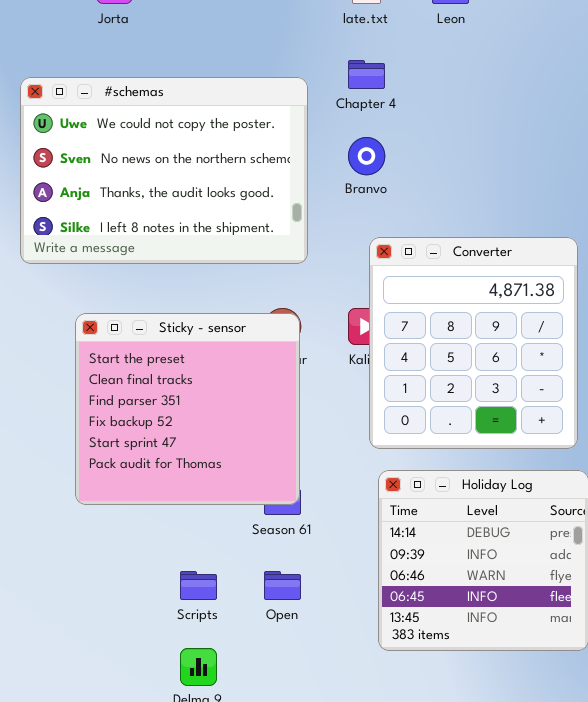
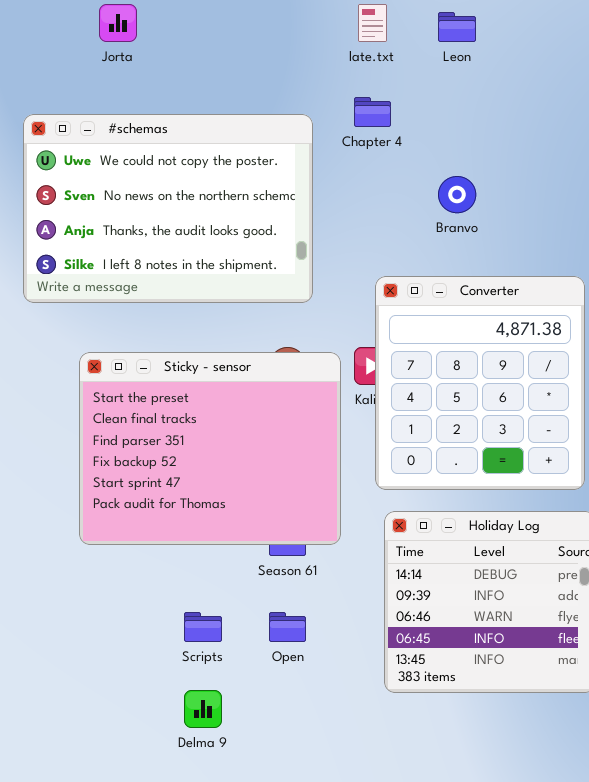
Branvo: [348,137,385,175] -> [438,176,476,213], moved
Sticky - sensor: [75,313,300,505] -> [79,352,341,545], resized

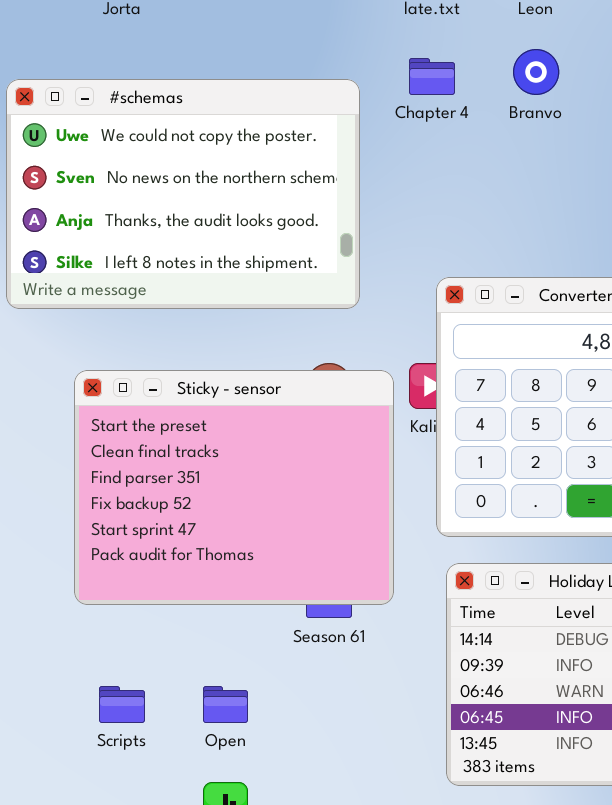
Branvo: [438,176,476,213] -> [513,49,559,95], moved
Scripts: [184,612,222,642] -> [99,686,145,723], moved
Open: [269,612,306,642] -> [203,686,248,723], moved

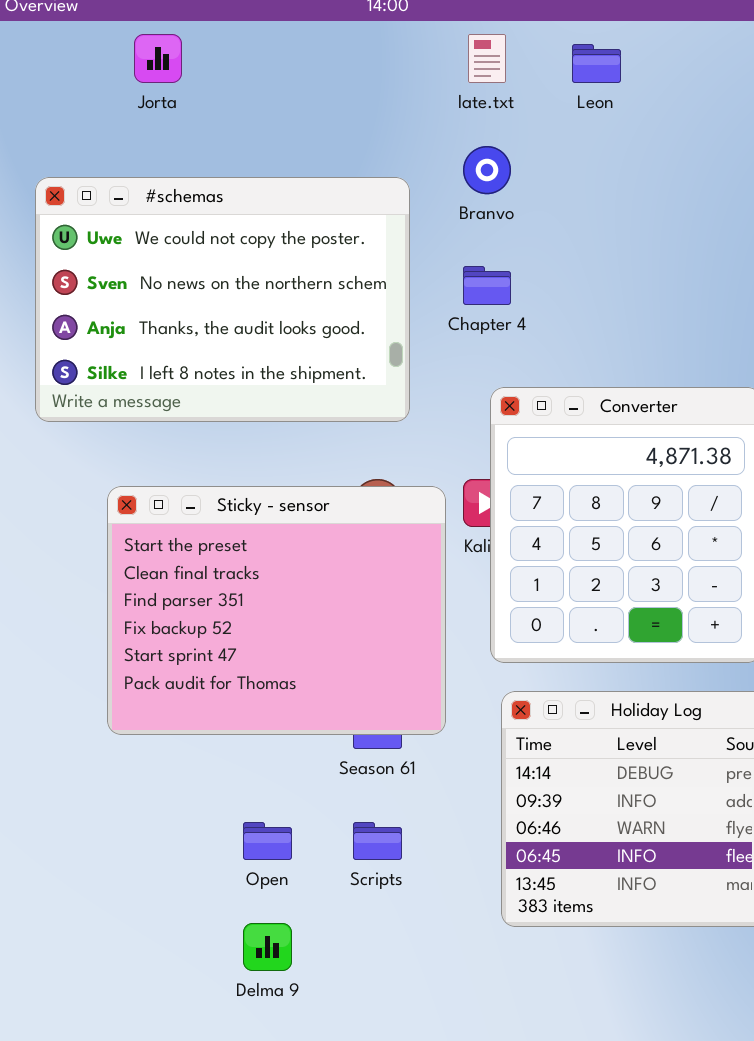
Branvo: [513,49,559,95] -> [463,146,511,194], moved
Chapter 4: [409,58,455,95] -> [463,266,511,305], moved
Scripts: [99,686,145,723] -> [353,822,402,860], moved

